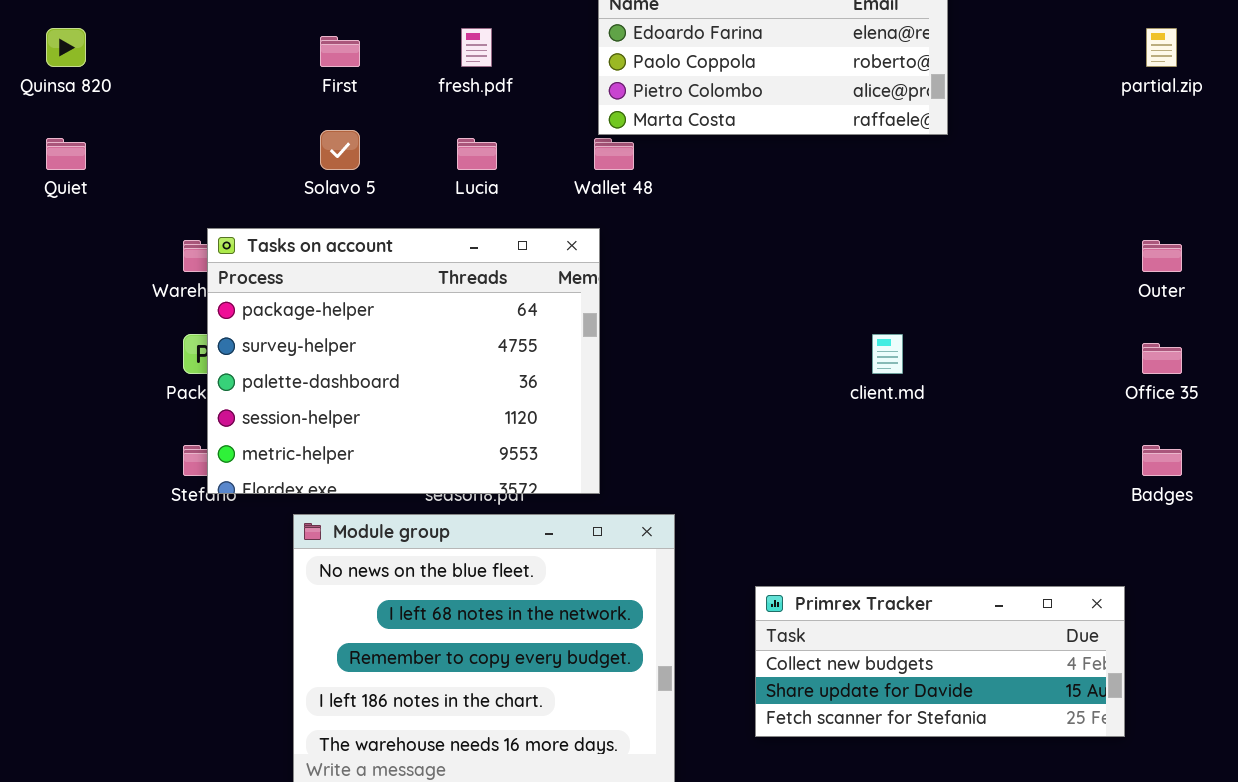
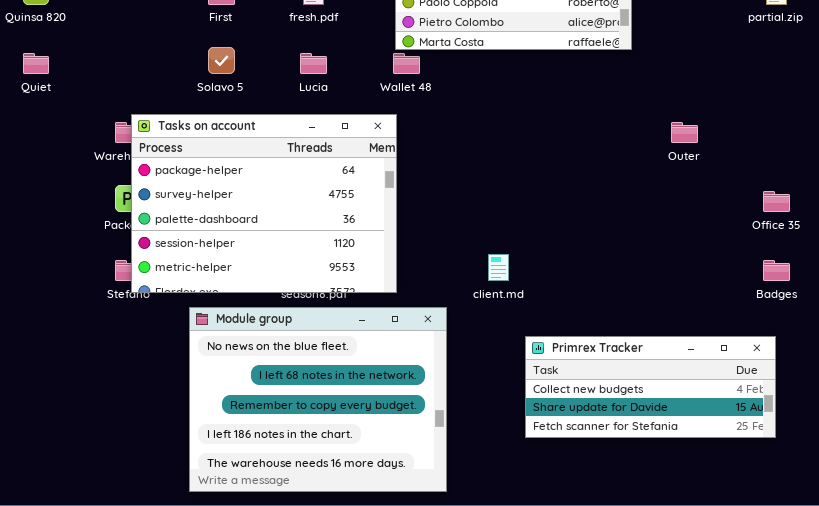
Outer: [1142,240,1182,272] -> [671,122,698,143], moved
client.md: [872,334,903,374] -> [488,254,509,281], moved
Primrex Tracker: [755,586,1125,737] -> [525,336,776,438], moved

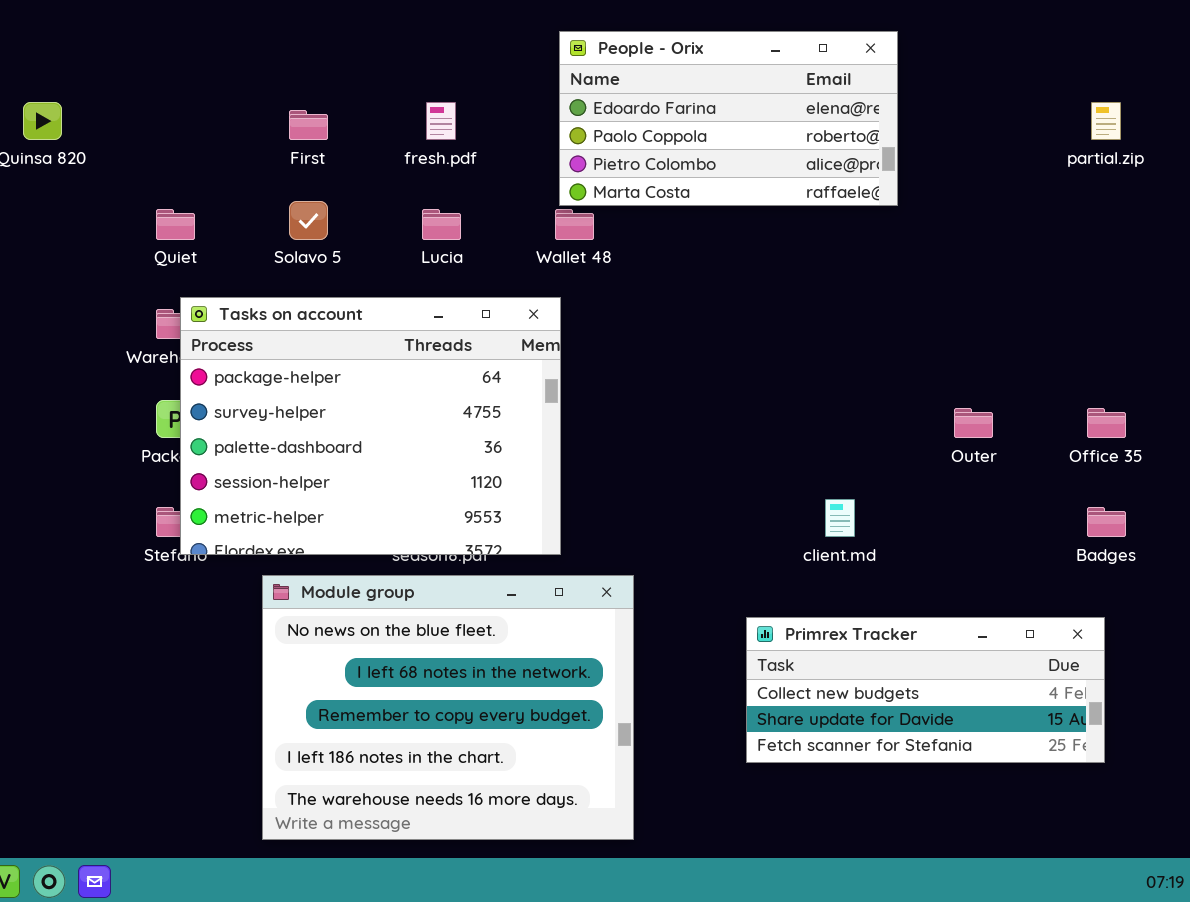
Quiet: [23,53,49,74] -> [156,209,195,240], moved
Outer: [671,122,698,143] -> [954,408,993,438], moved
client.md: [488,254,509,281] -> [825,499,855,537], moved

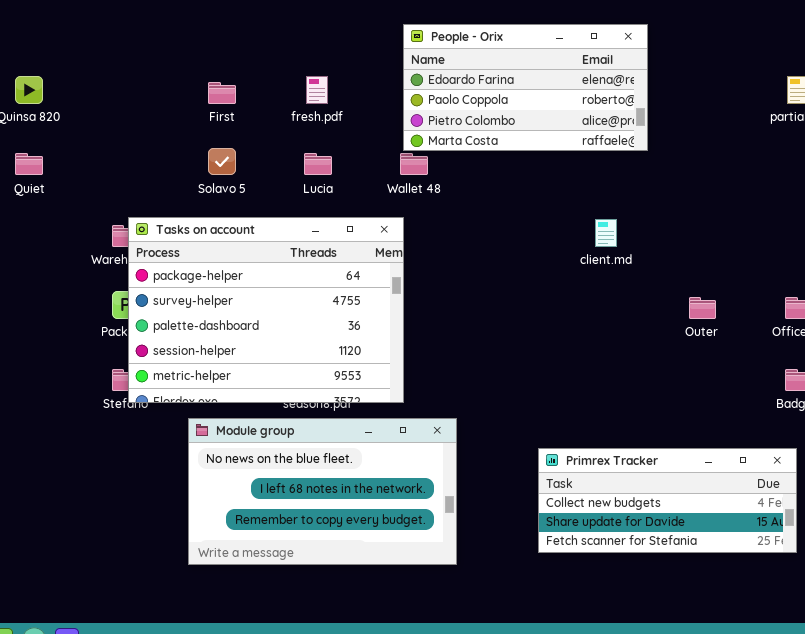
Quiet: [156,209,195,240] -> [15,153,43,175], moved
client.md: [825,499,855,537] -> [595,219,617,247], moved
Module group: [262,575,634,840] -> [188,418,457,565], resized

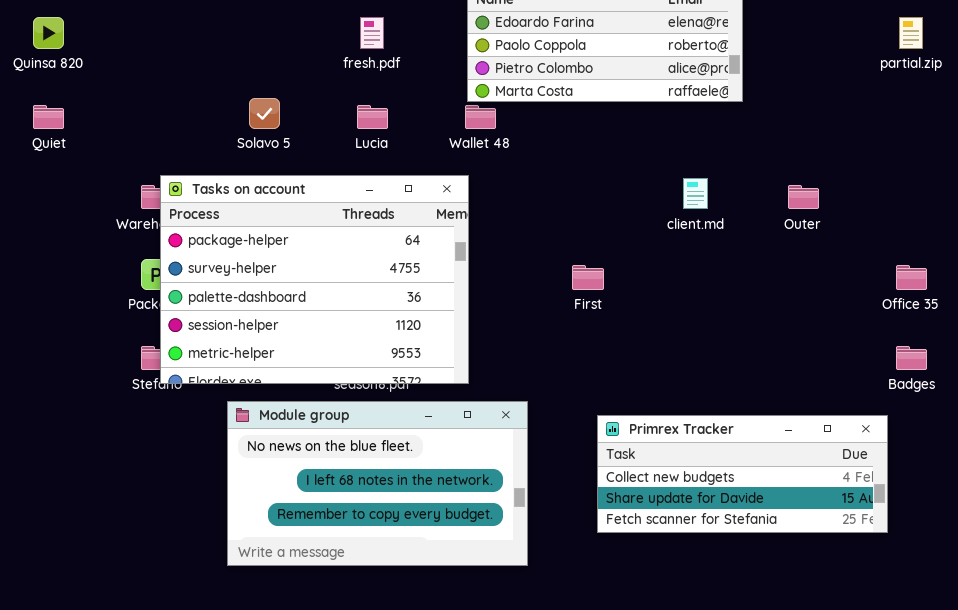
First: [208,82,236,104] -> [572,265,604,290], moved
Outer: [689,297,716,319] -> [788,185,819,209], moved
Primrex Tracker: [538,448,797,553] -> [597,415,888,533], moved

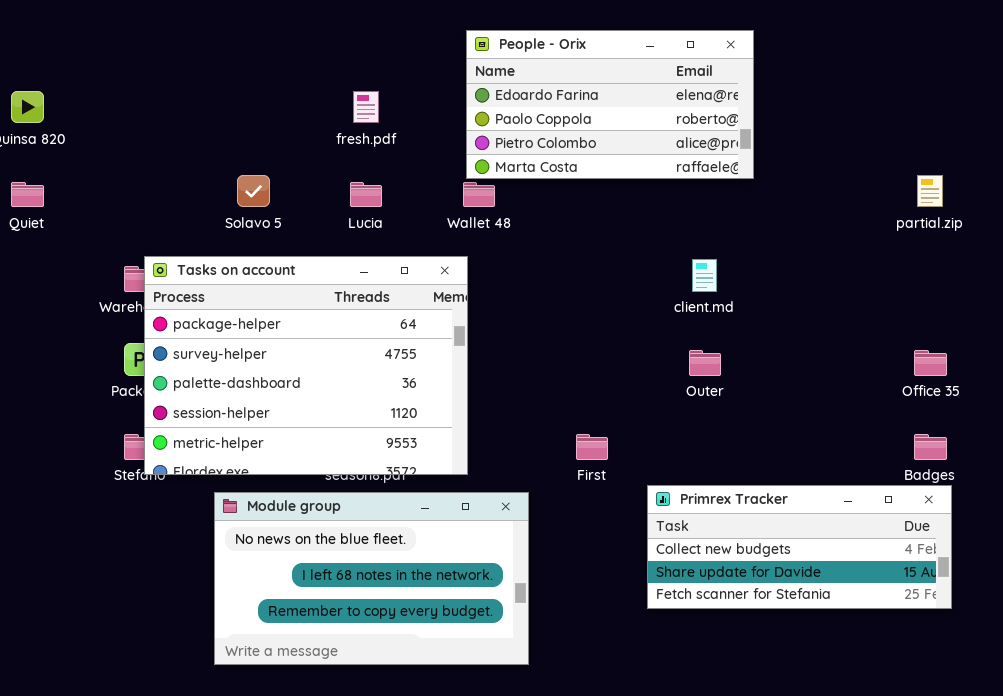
partial.zip: [899,17,923,49] -> [917,175,943,207], moved
Outer: [788,185,819,209] -> [689,350,721,376], moved
First: [572,265,604,290] -> [576,434,608,460], moved
Primrex Tracker: [597,415,888,533] -> [647,485,952,609], moved

